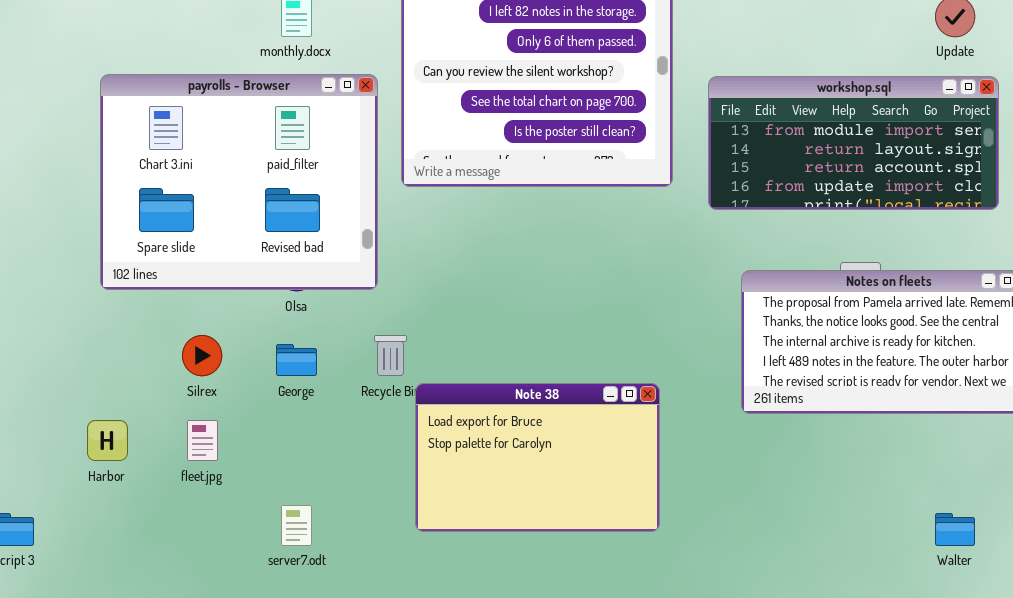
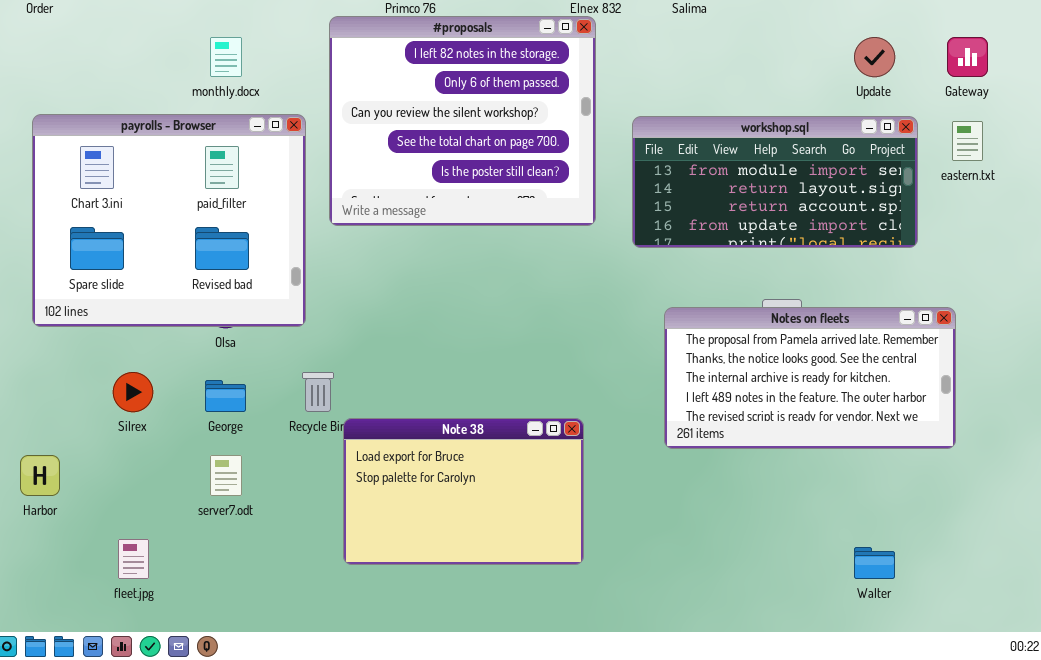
fleet.jpg: [187,420,218,461] -> [118,539,149,579], moved
server7.odt: [281,505,312,546] -> [210,455,242,496], moved

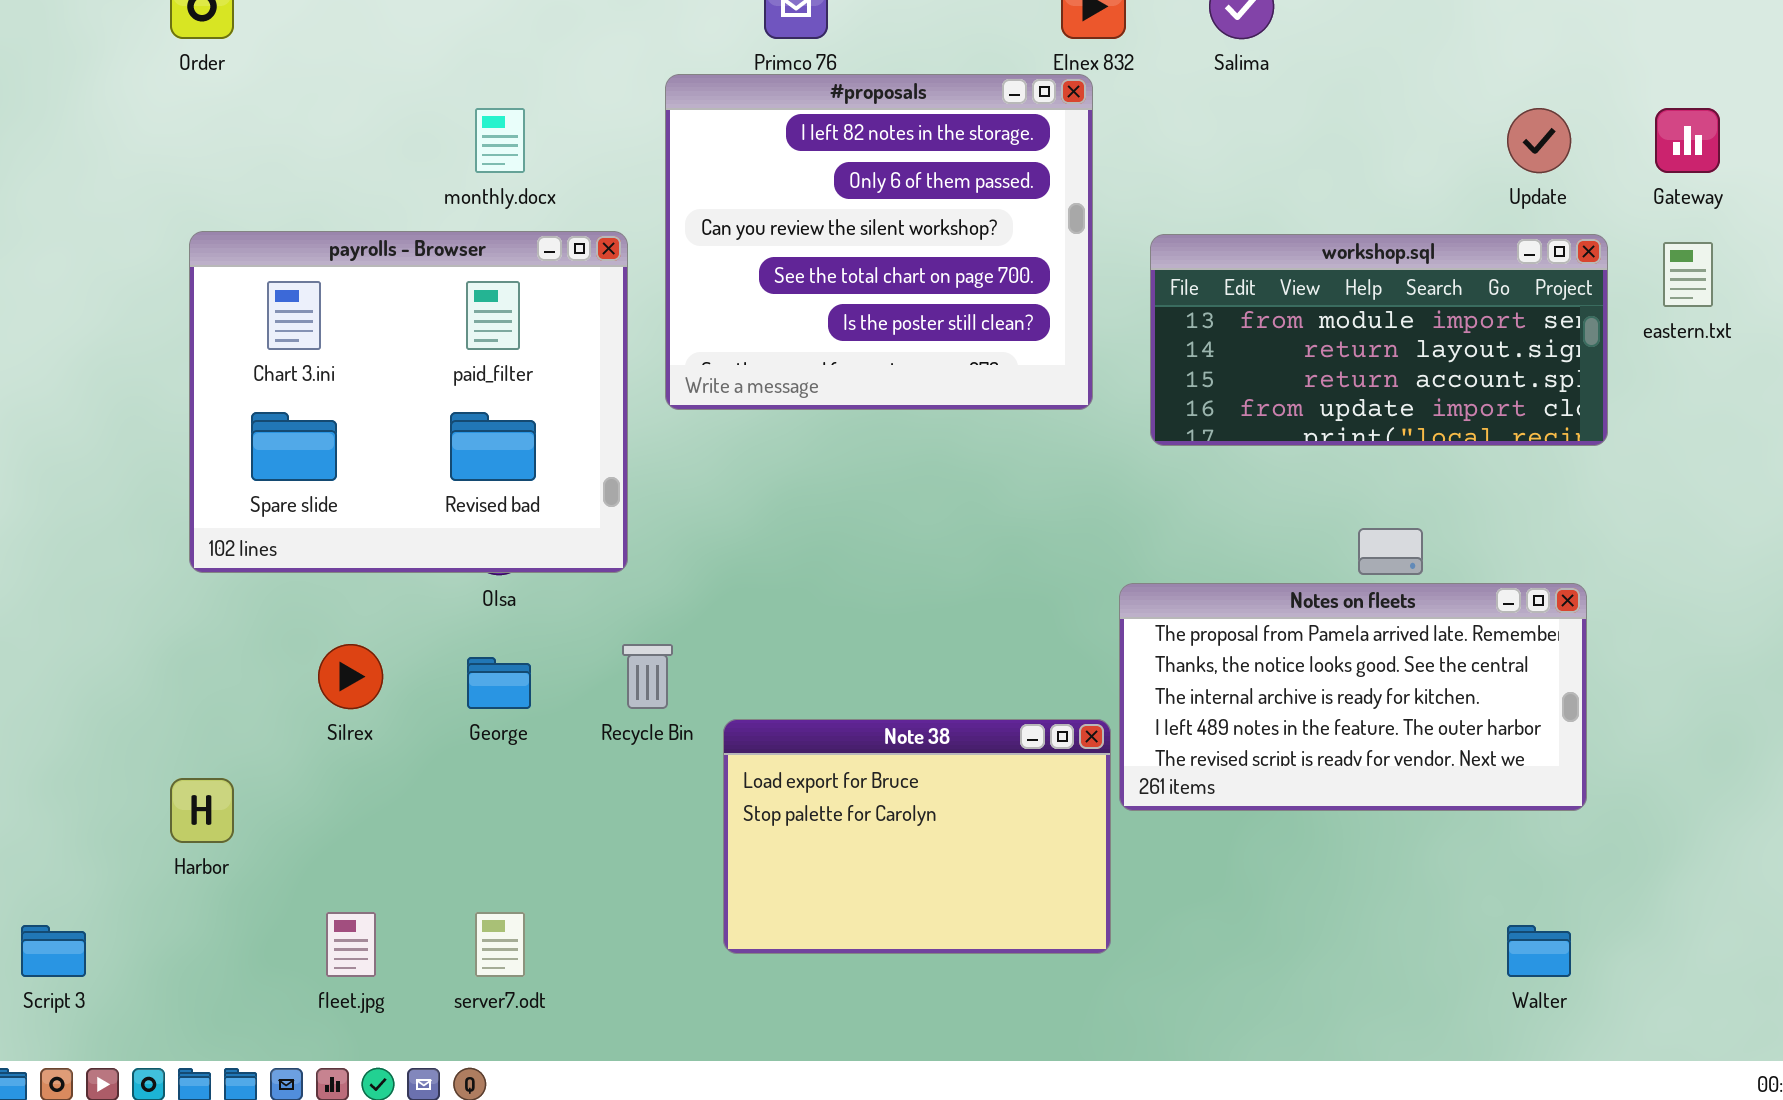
Notes on fleets: [664,307,956,449] -> [1119,583,1587,811], moved
Note 38: [343,418,584,565] -> [723,719,1111,954], moved
server7.odt: [210,455,242,496] -> [475,912,525,977], moved

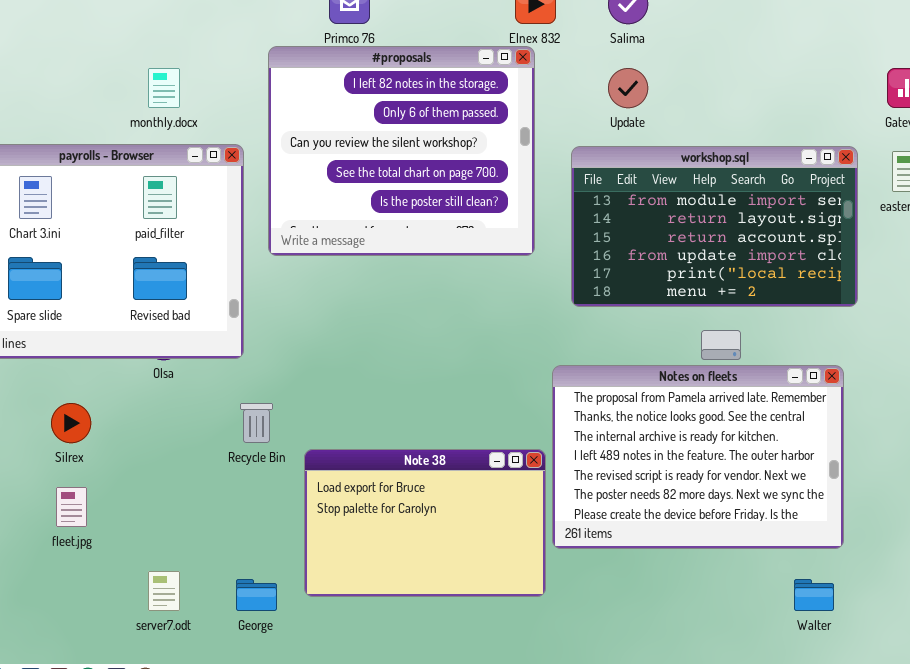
Update: [1507,108,1571,173] -> [608,68,648,108], moved
workshop.sql: [1150,234,1608,446] -> [571,146,858,307], resized
Notes on fleets: [1119,583,1587,811] -> [552,365,844,549], resized
George: [467,657,531,709] -> [236,579,277,611], moved
fleet.jpg: [326,912,376,977] -> [56,487,87,527], moved

